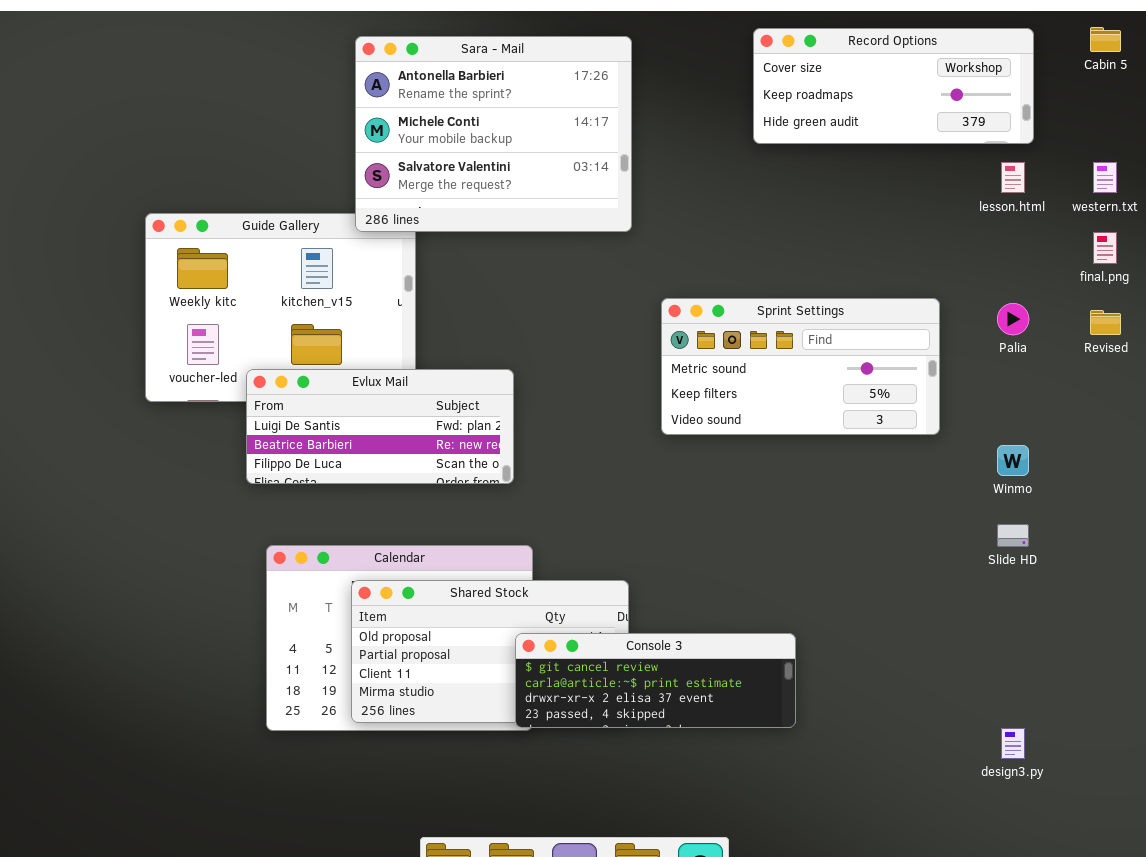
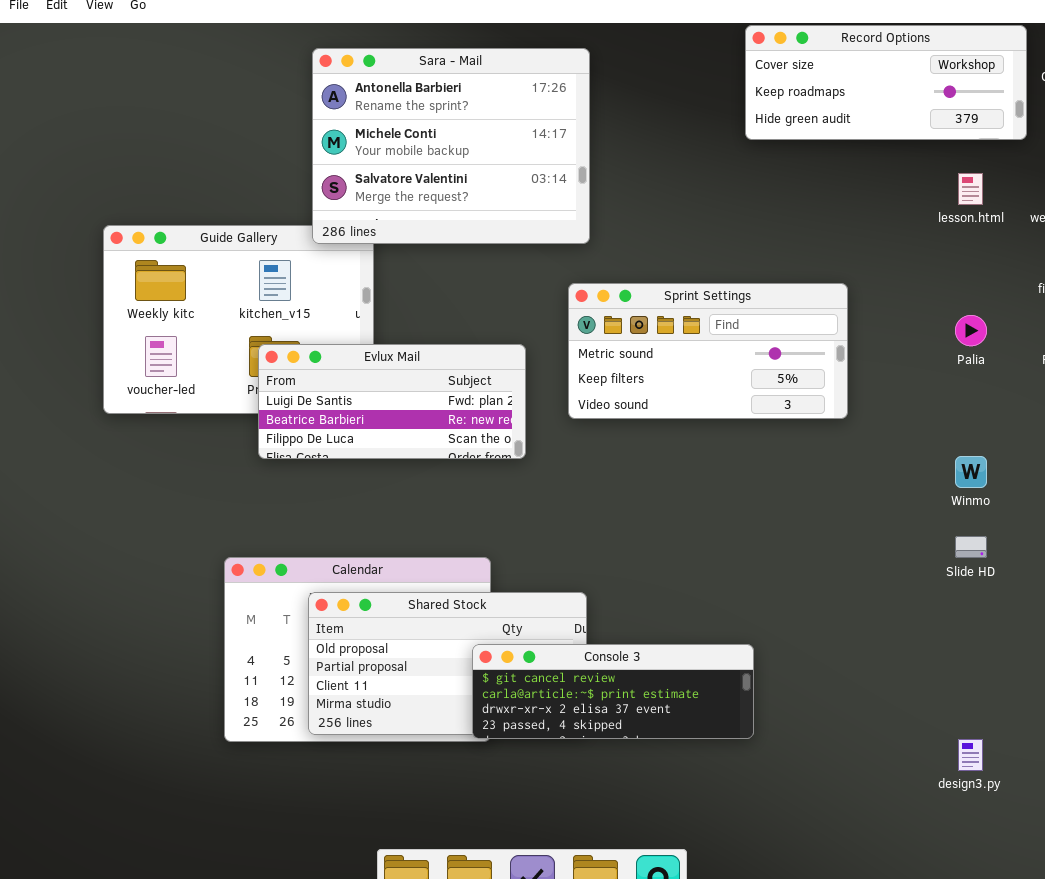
Record Options: [753,28,1034,144] -> [745,25,1027,140], moved
Sprint Settings: [661,298,940,435] -> [568,283,848,419], moved
Evlux Mail: [246,369,514,484] -> [258,344,526,459], moved

